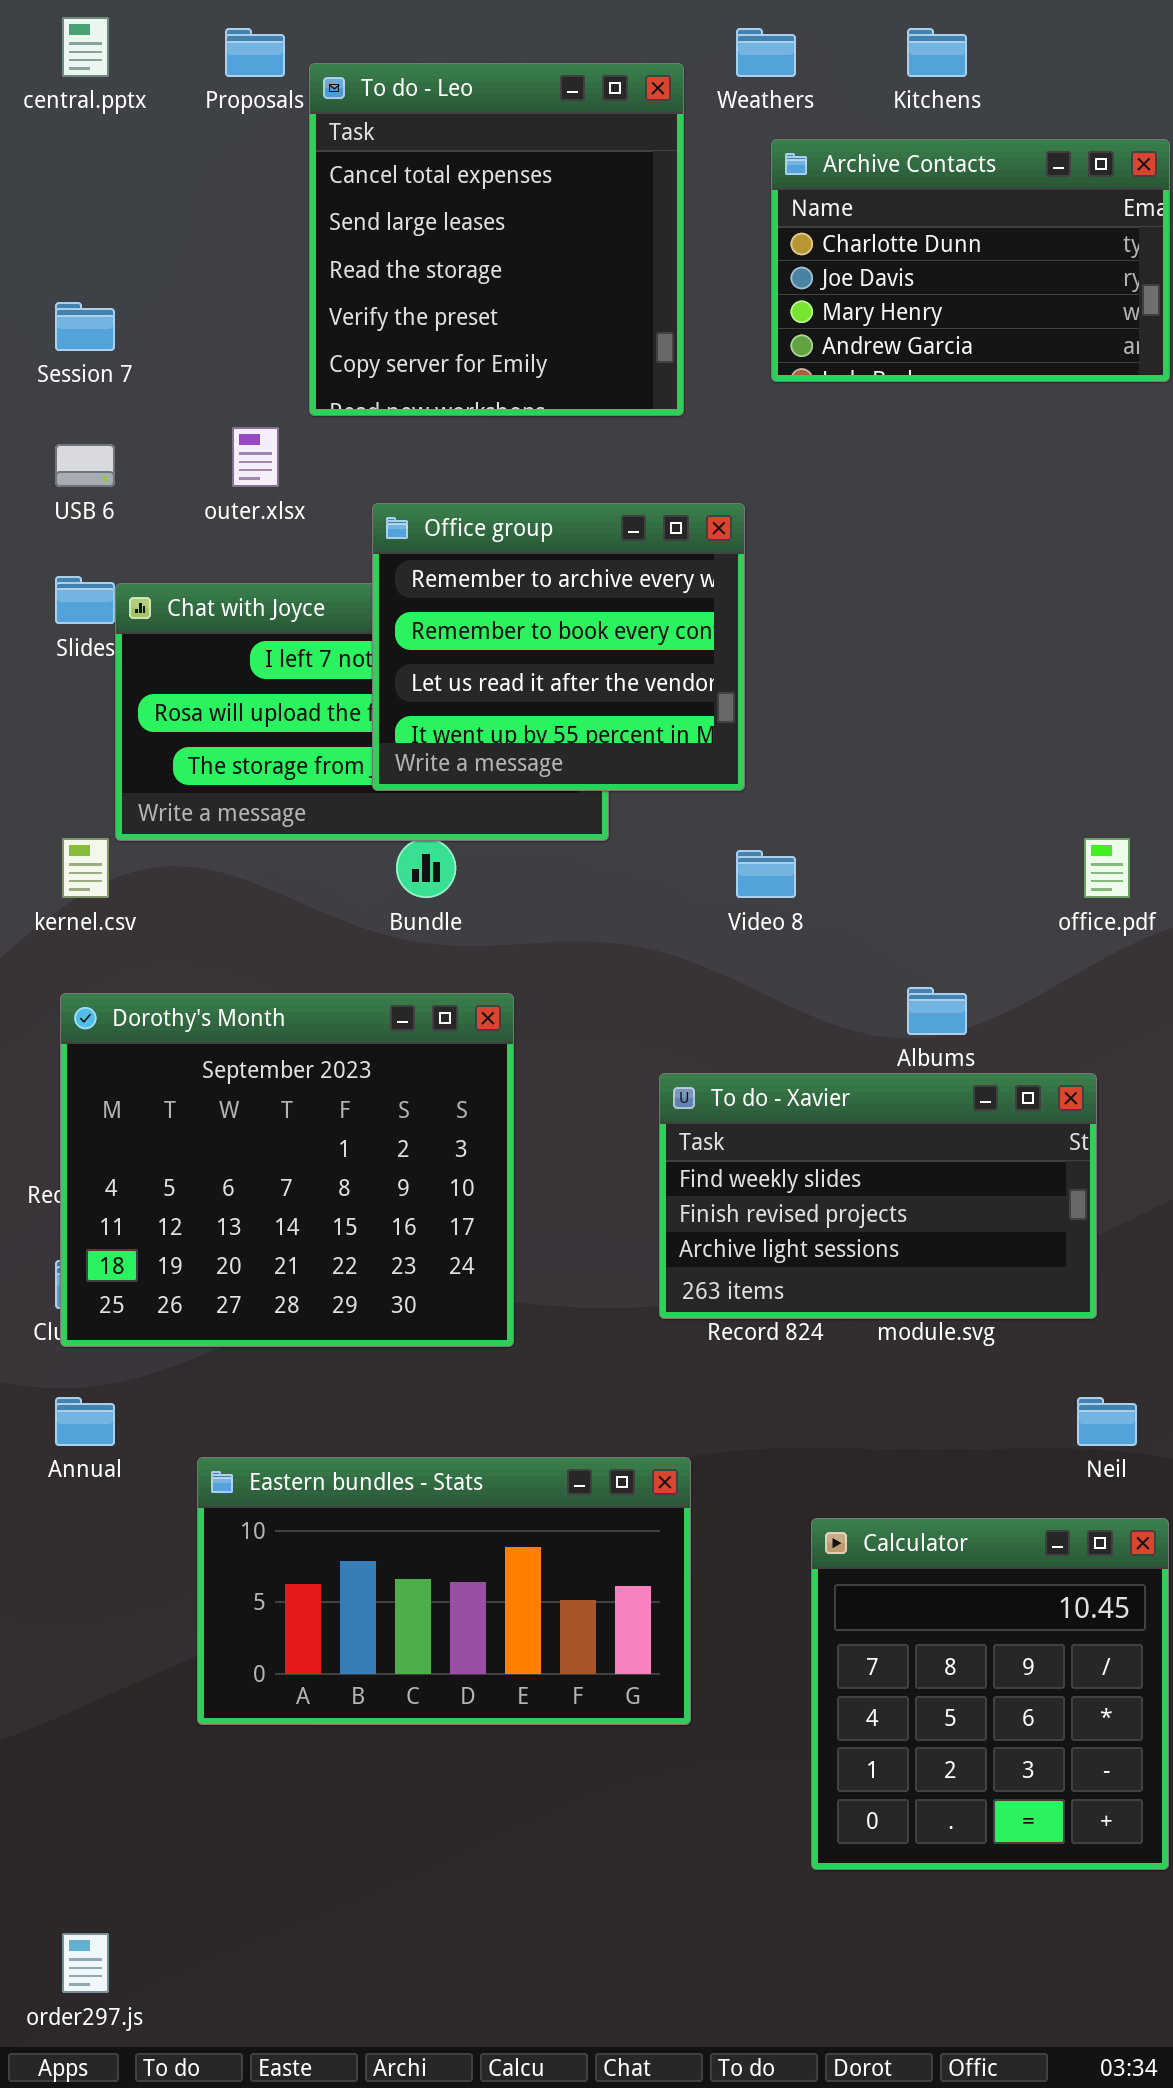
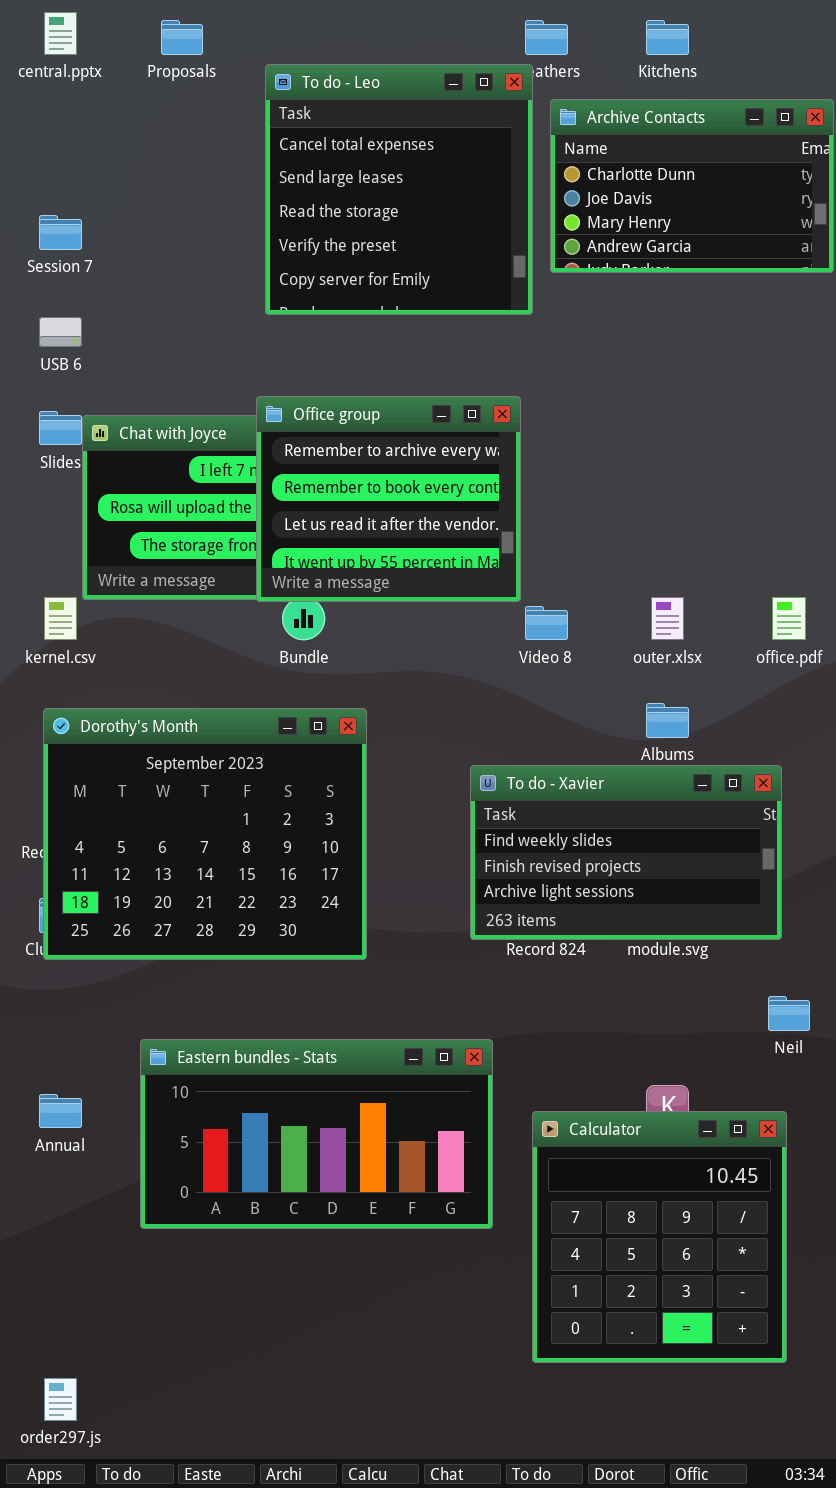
To do - Leo: [309,63,684,416] -> [265,64,533,315], moved
outer.xlsx: [232,427,279,487] -> [651,597,684,640], moved
Office group: [372,503,745,791] -> [256,396,521,602], moved
Annual: [55,1397,115,1446] -> [39,1094,82,1128], moved
Calculator: [811,1518,1169,1870] -> [532,1111,787,1363], moved

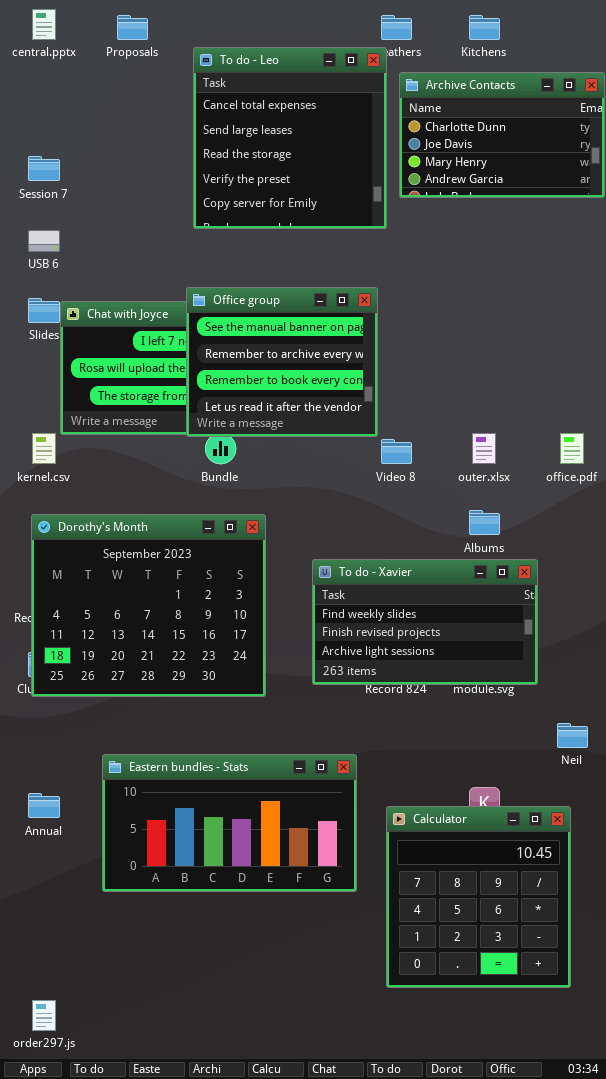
Office group: [256,396,521,602] -> [186,287,378,437], scrolled up 1 row
To do - Xavier: [470,765,782,940] -> [312,559,538,685], moved

